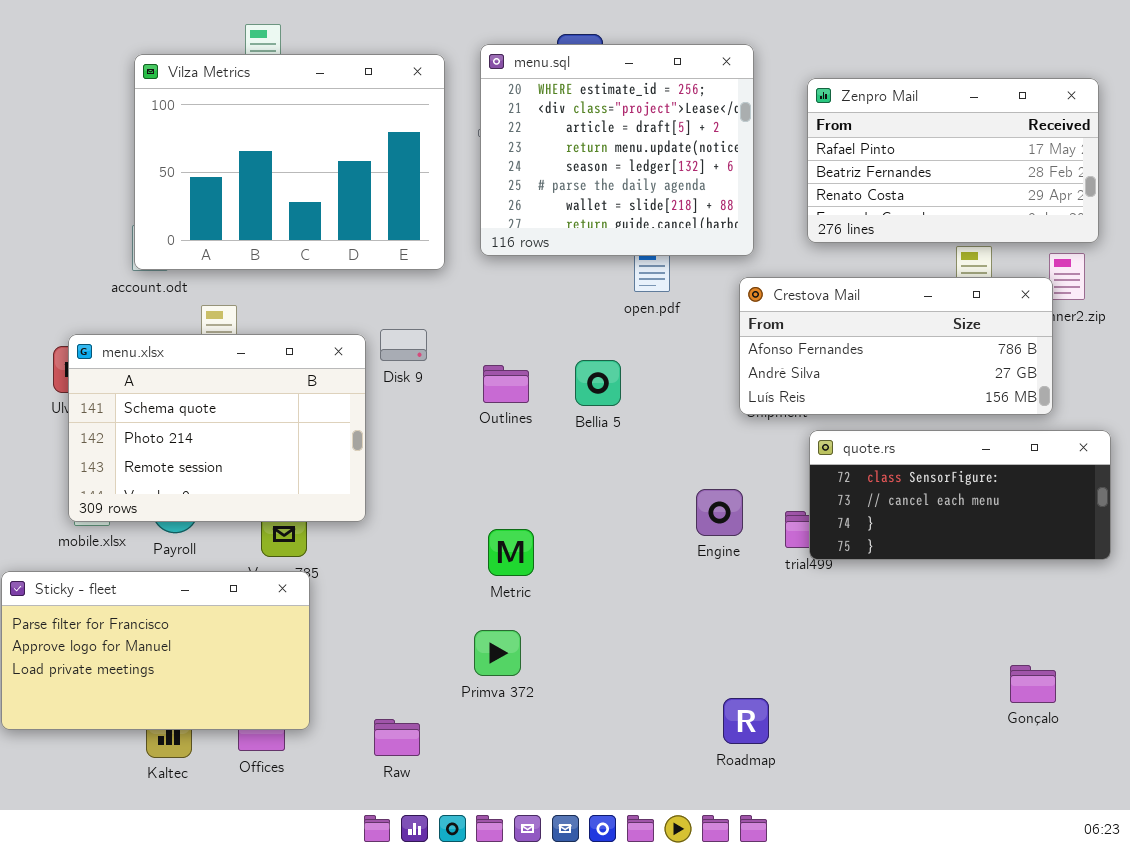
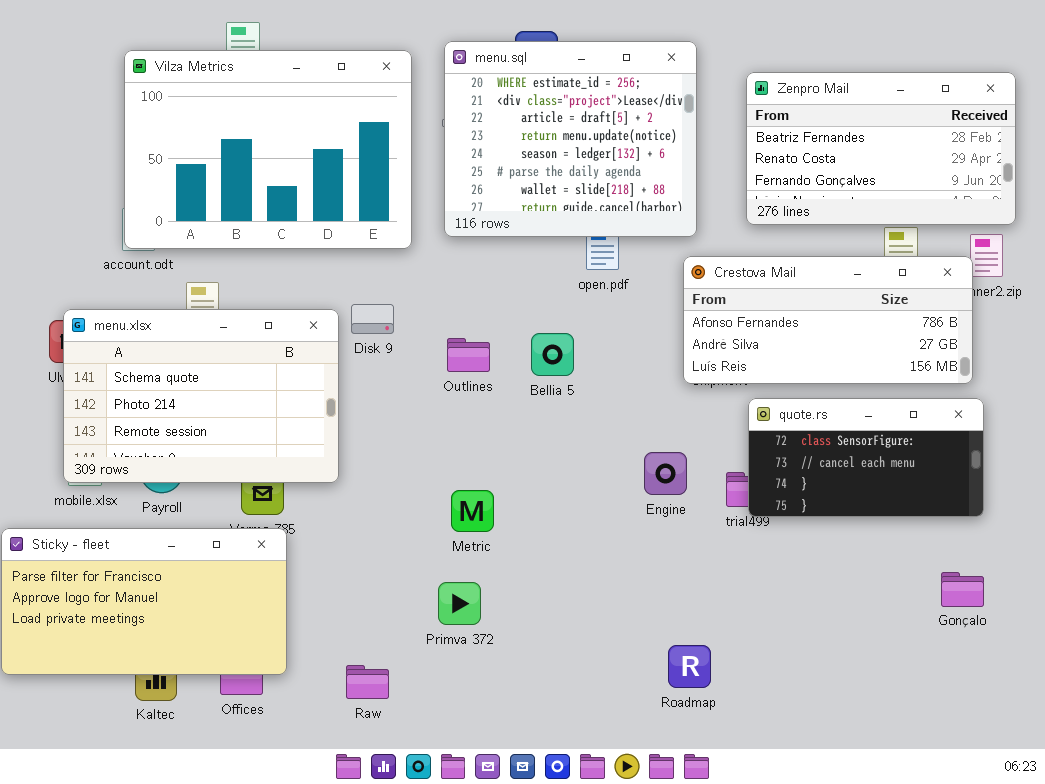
Zenpro Mail: [807,78,1099,243] -> [746,72,1016,225], scrolled down 1 row
quote.rs: [809,430,1111,560] -> [748,398,984,517], resized
Gonçalo: [1010,665,1056,703] -> [941,572,984,607], moved

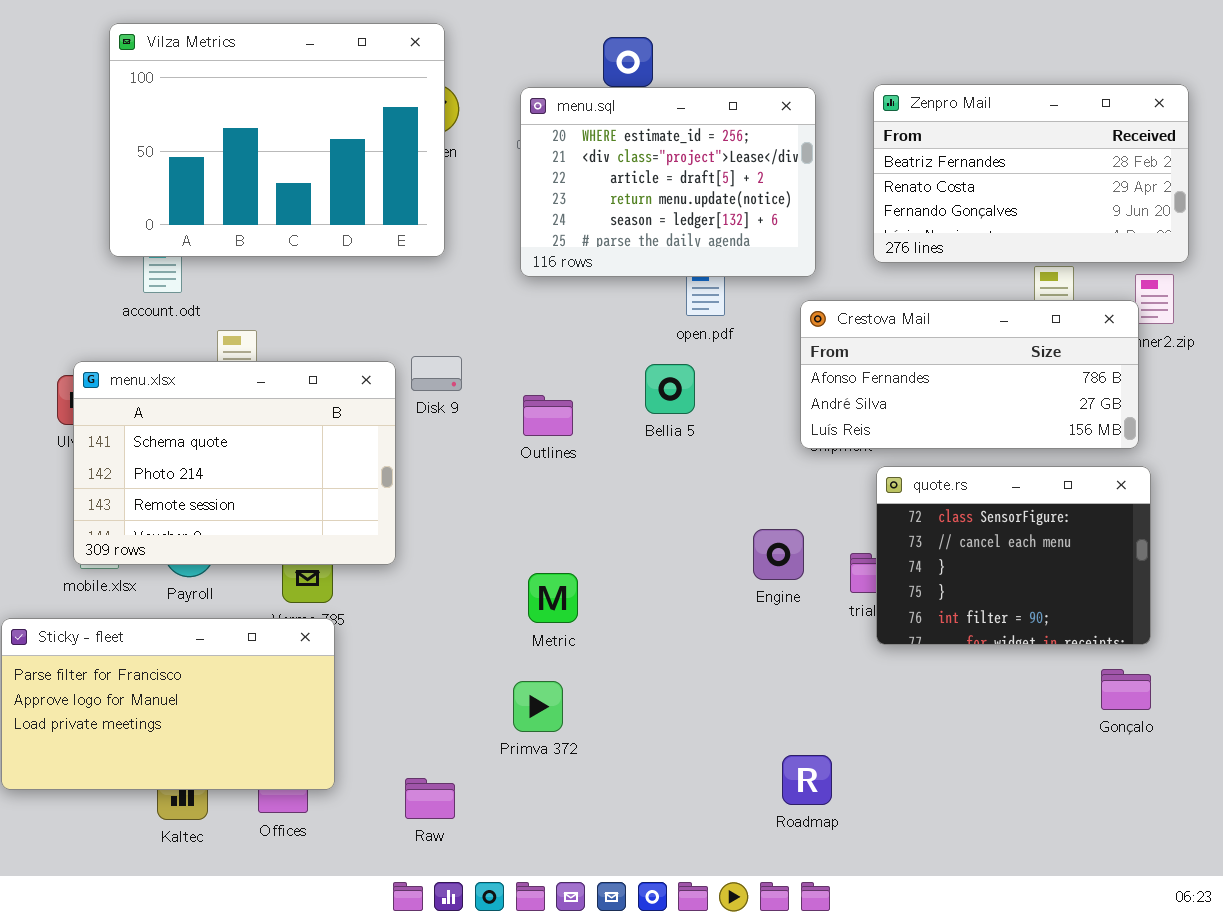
menu.sql: [444,41,697,237] -> [520,87,816,277], resized
Vilza Metrics: [124,50,412,249] -> [109,23,445,257], moved
Bellia 5: [531,333,574,376] -> [645,364,695,414], moved
quote.rs: [748,398,984,517] -> [876,466,1151,645], resized

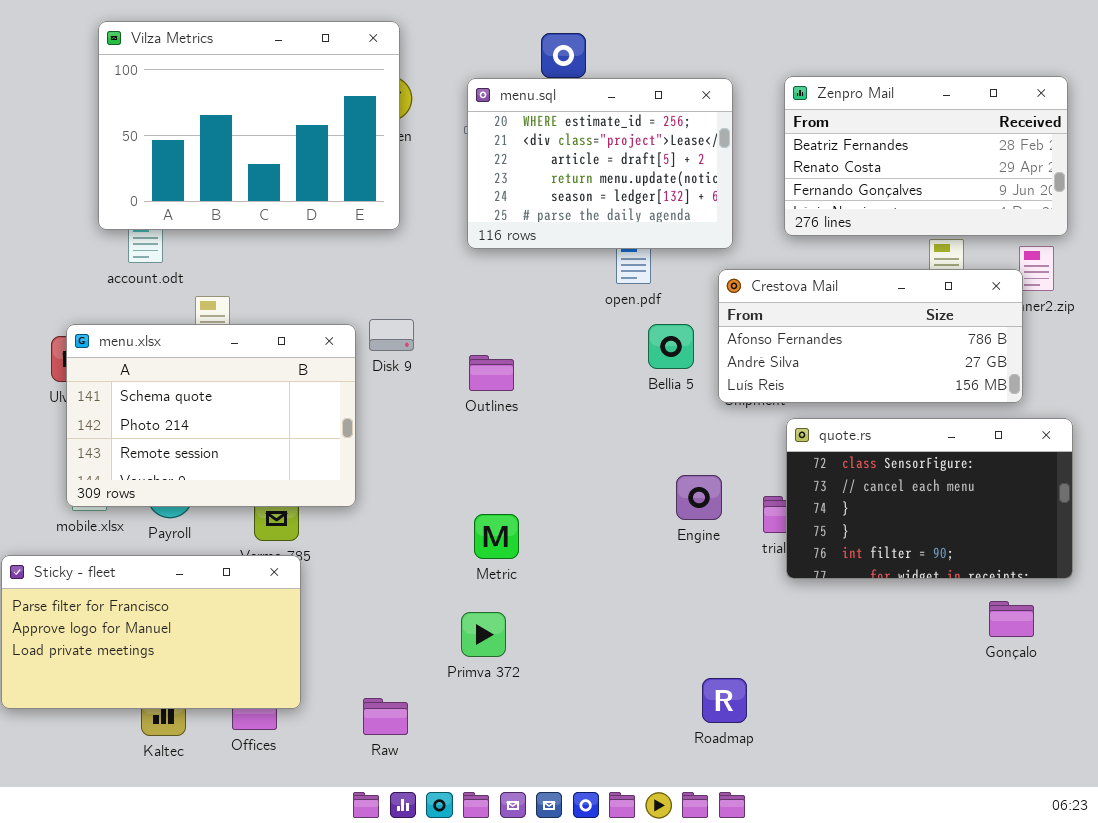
Bellia 5: [645,364,695,414] -> [648,324,694,369], moved
quote.rs: [876,466,1151,645] -> [786,418,1073,579], resized

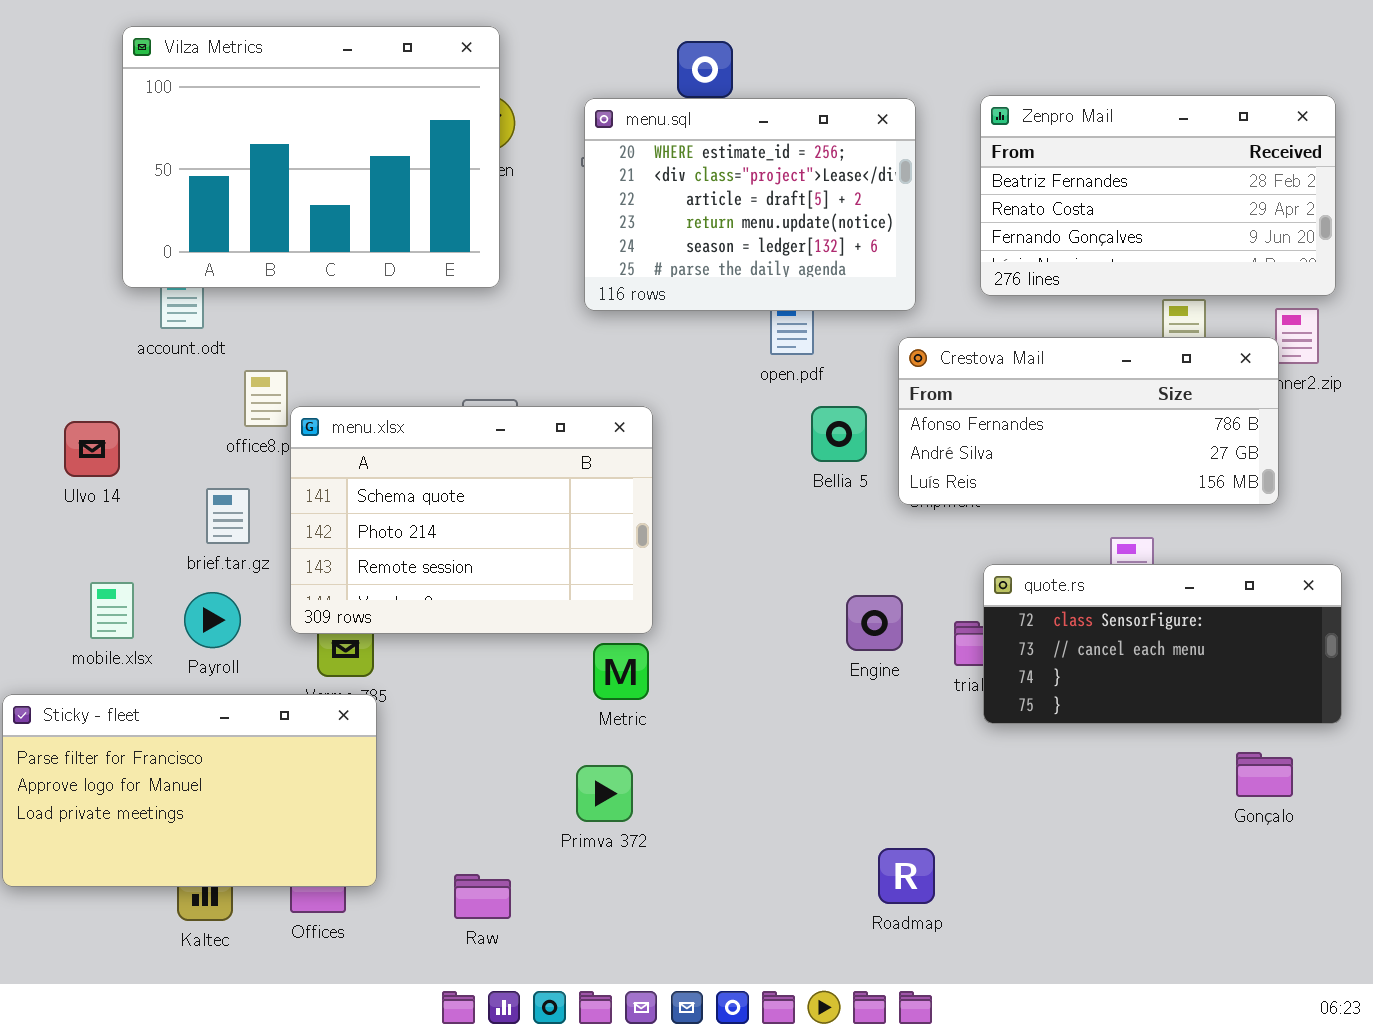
menu.xlsx: [66,324,356,507] -> [290,406,653,634], moved
quote.rs: [786,418,1073,579] -> [983,564,1342,724], resized

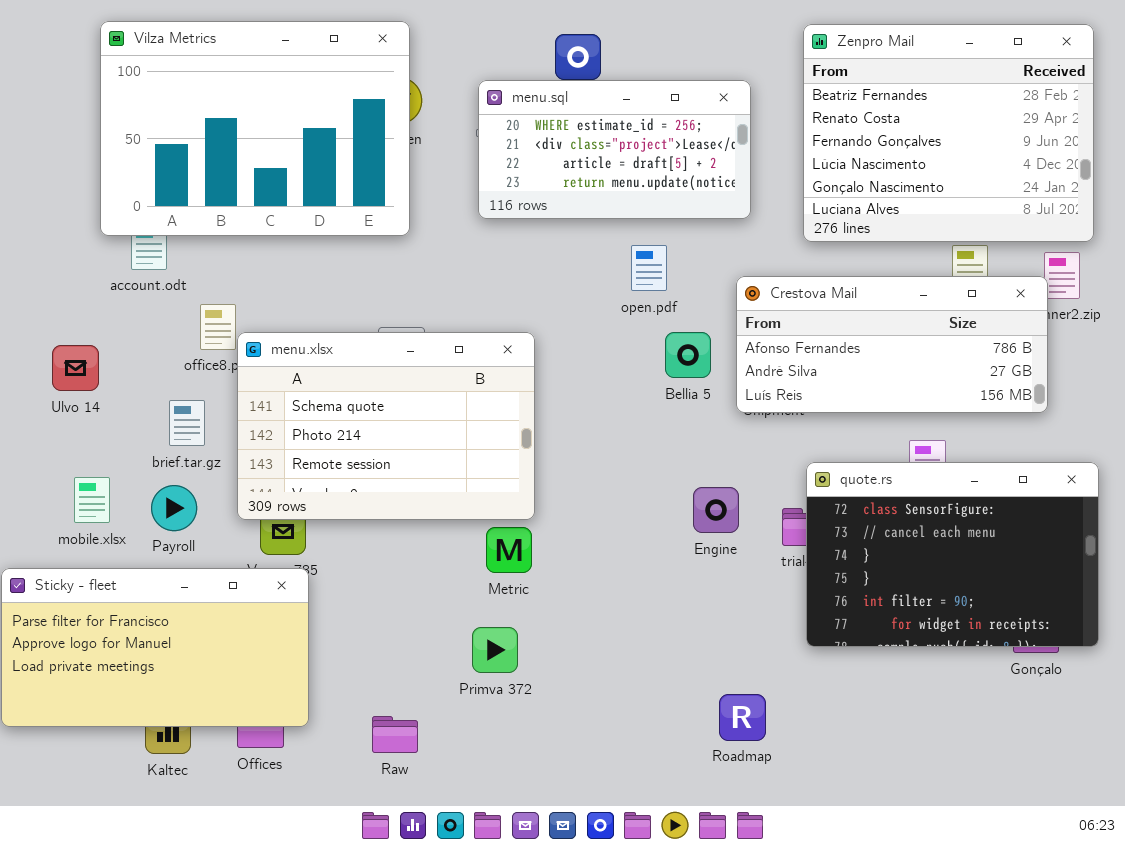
Zenpro Mail: [980,95,1336,296] -> [803,24,1094,242], resized
menu.sql: [584,98,916,311] -> [478,80,751,219], resized
quote.rs: [983,564,1342,724] -> [806,462,1099,647], resized

